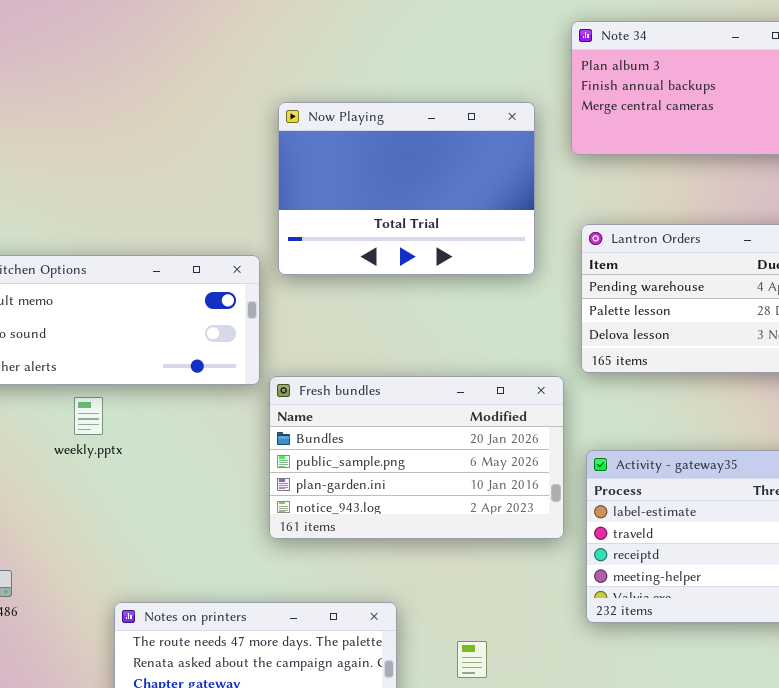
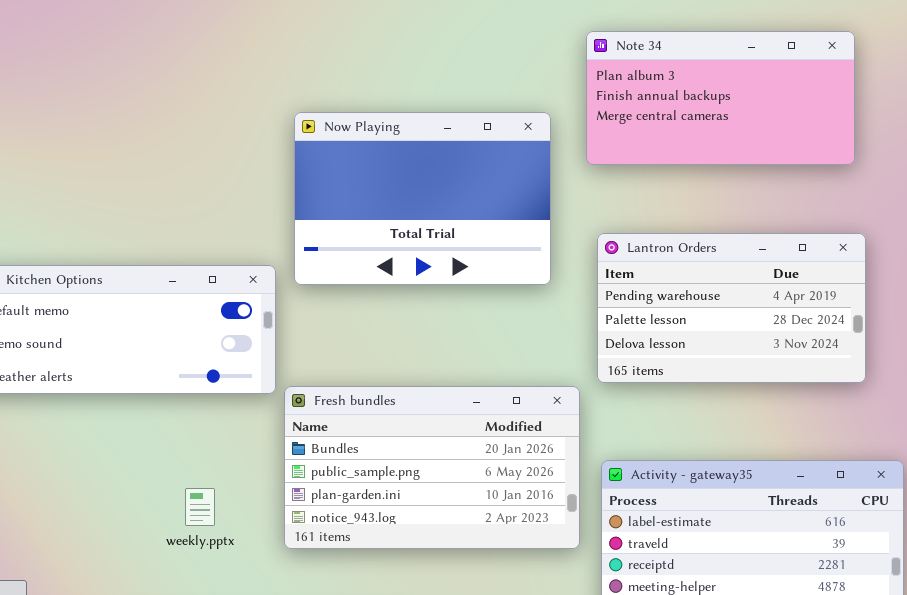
weekly.pptx: [74,397,103,435] -> [185,488,215,526], moved

